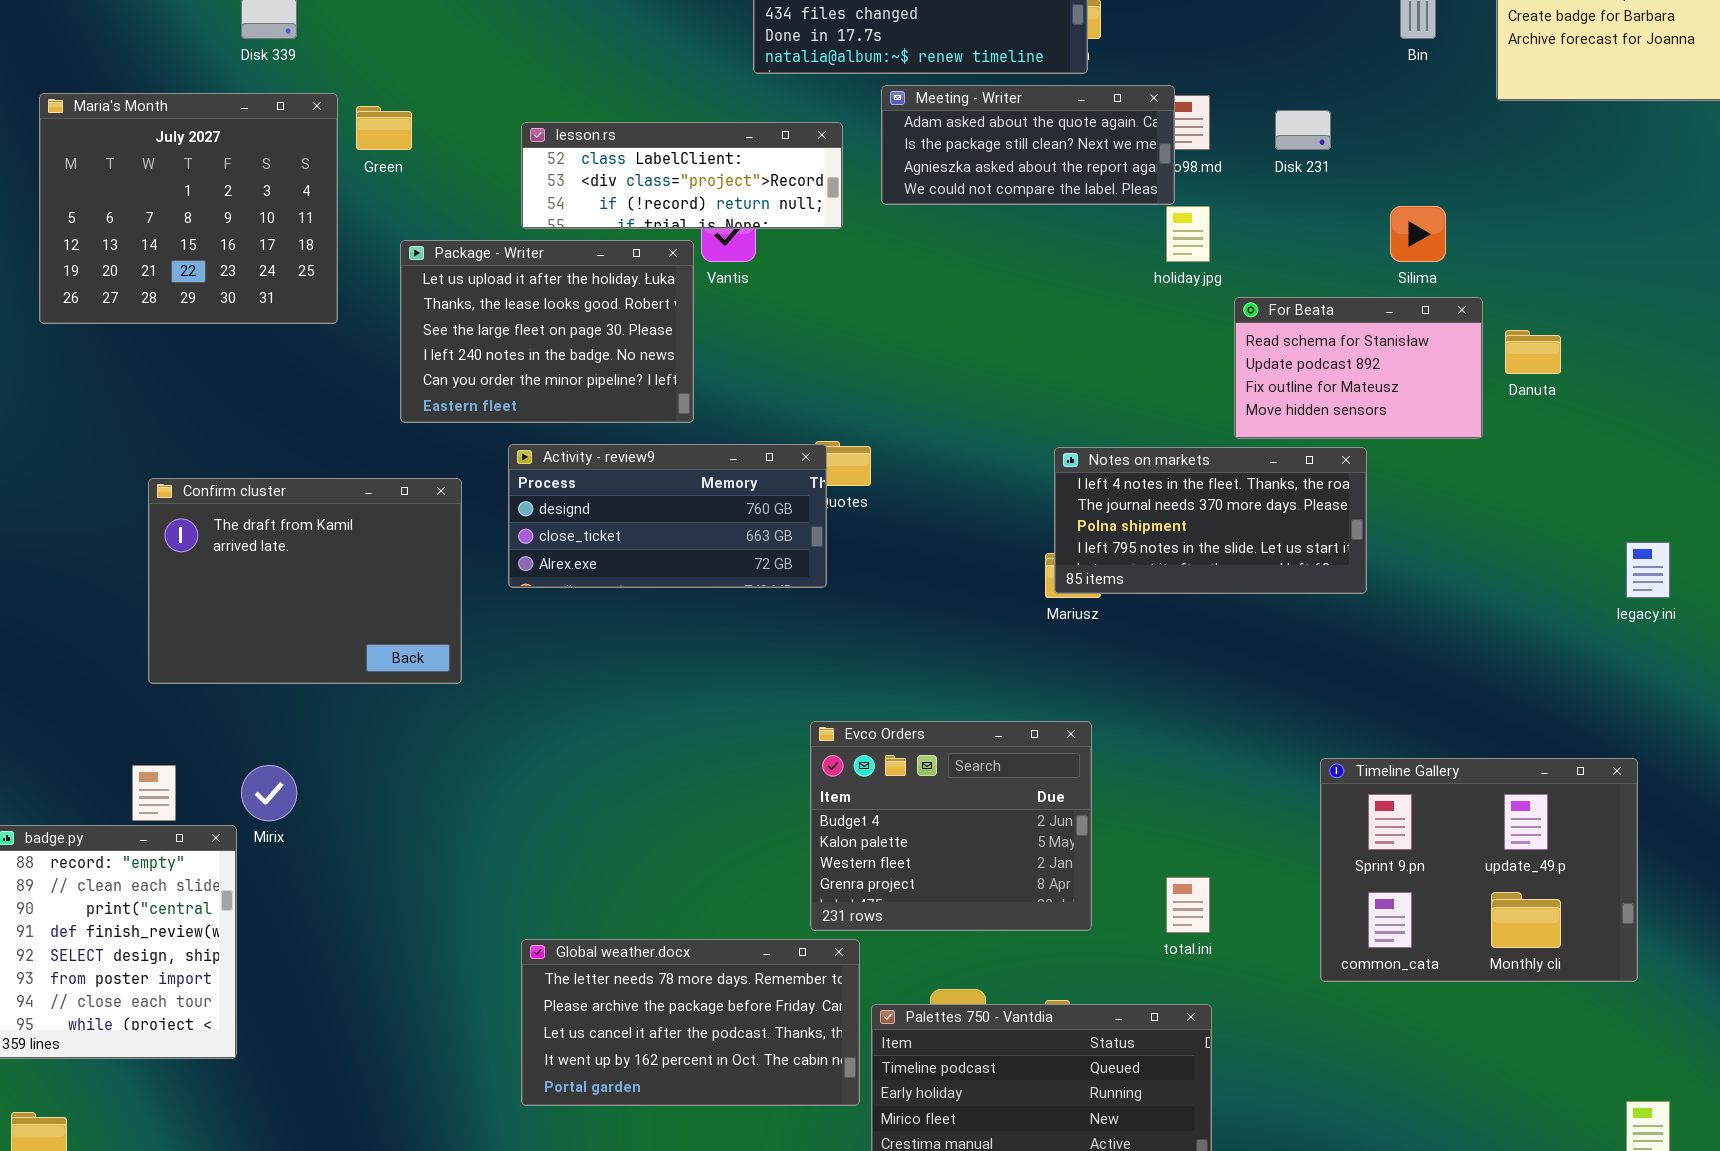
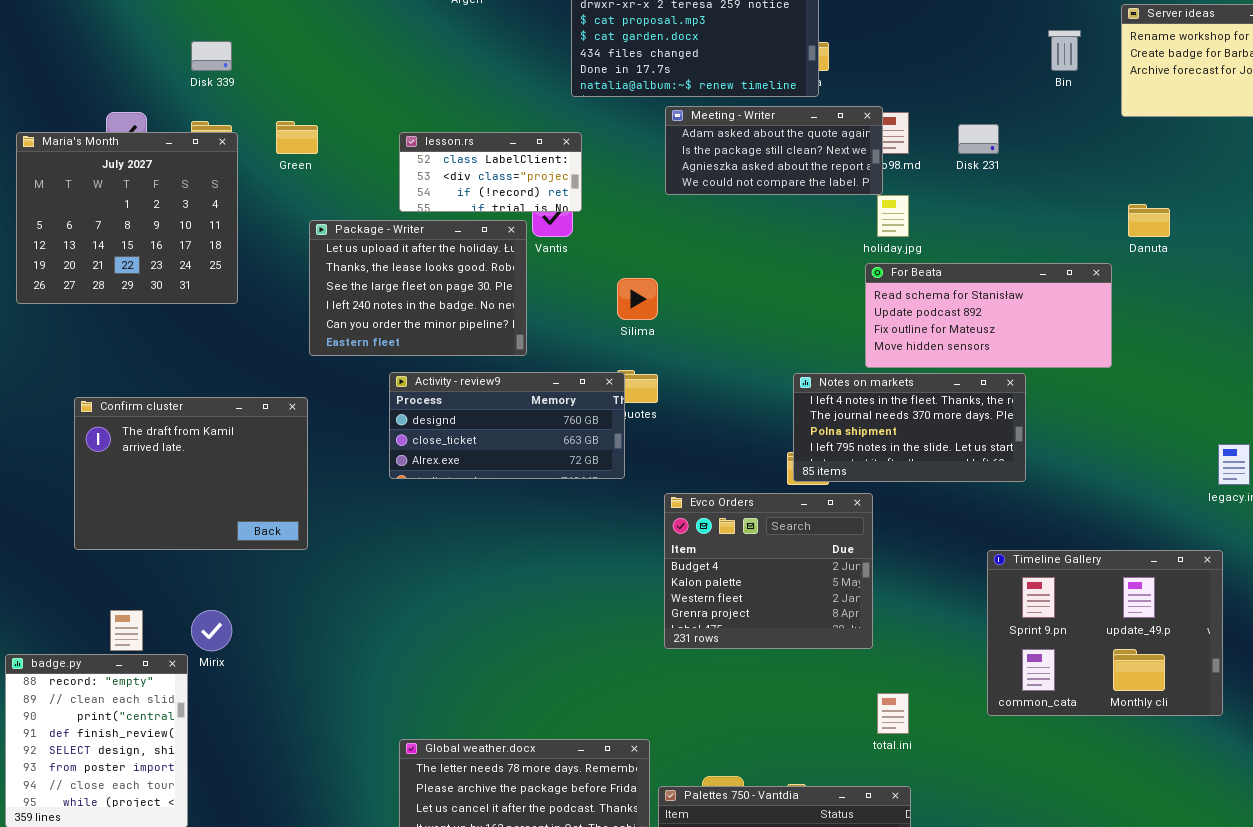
Maria's Month: [39,93,338,324] -> [16,132,238,304], moved
lesson.rs: [521,122,843,229] -> [399,132,582,212], resized
Silima: [1390,206,1446,262] -> [617,278,658,320], moved
For Beata: [1234,297,1483,439] -> [865,263,1112,368], resized
Danuta: [1505,330,1561,374] -> [1128,204,1170,237], moved
Confirm cluster: [148,478,462,684] -> [74,397,308,550], moved
Evco Orders: [810,721,1092,931] -> [664,493,873,649], moved
Timeline Gallery: [1320,758,1638,982] -> [987,550,1223,716], moved

